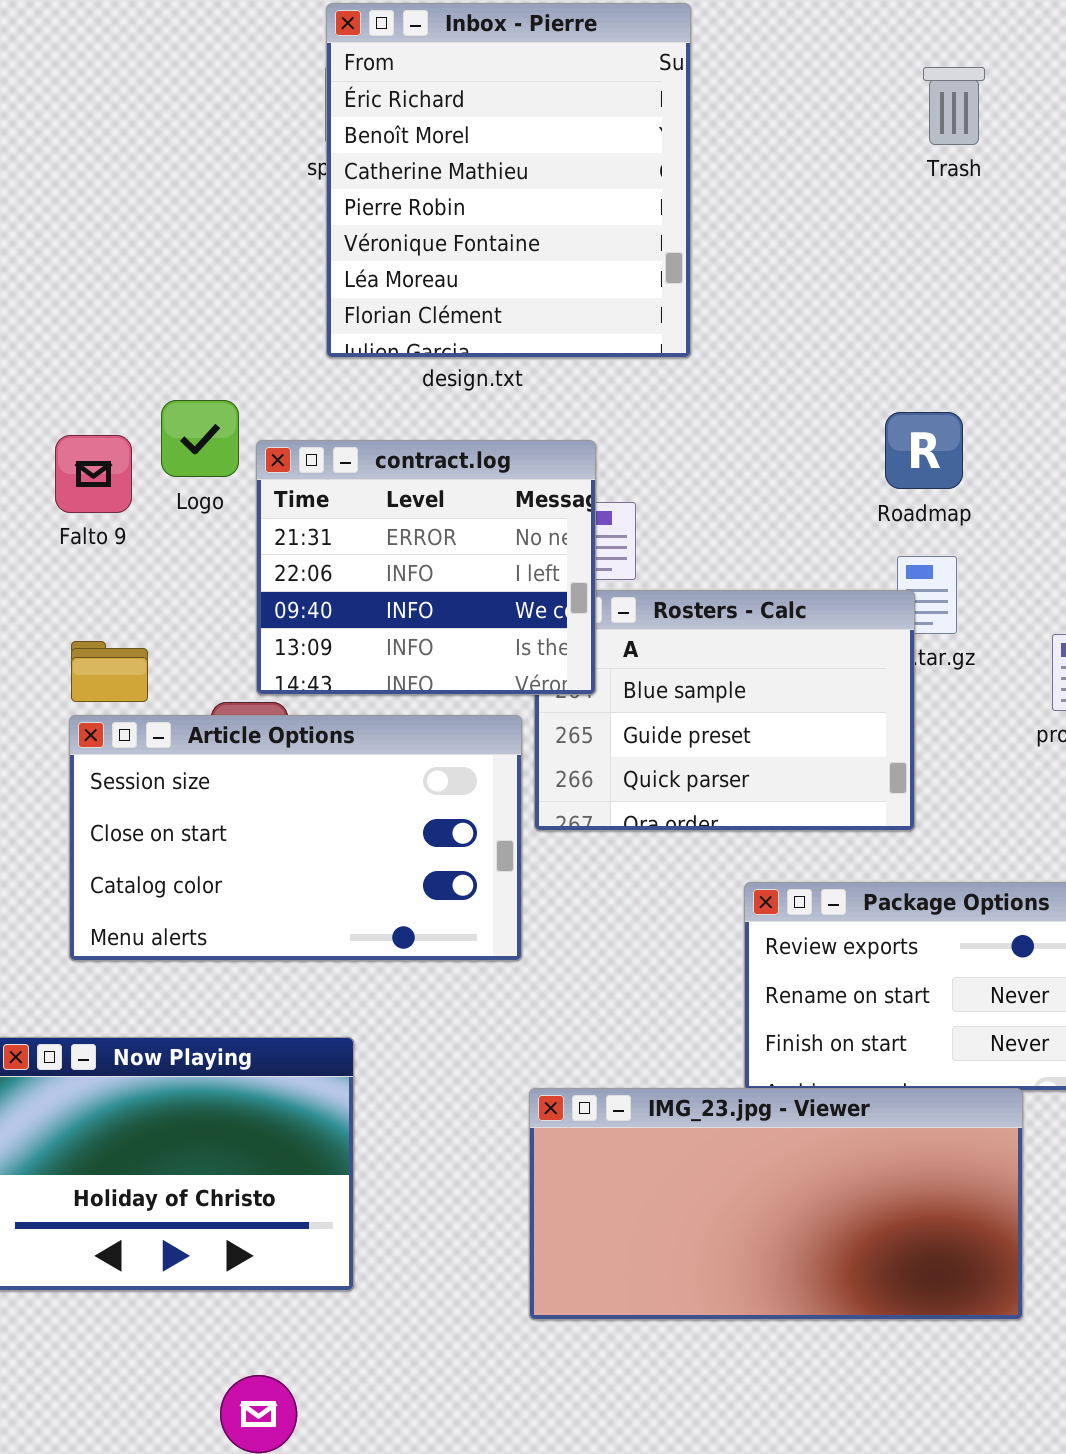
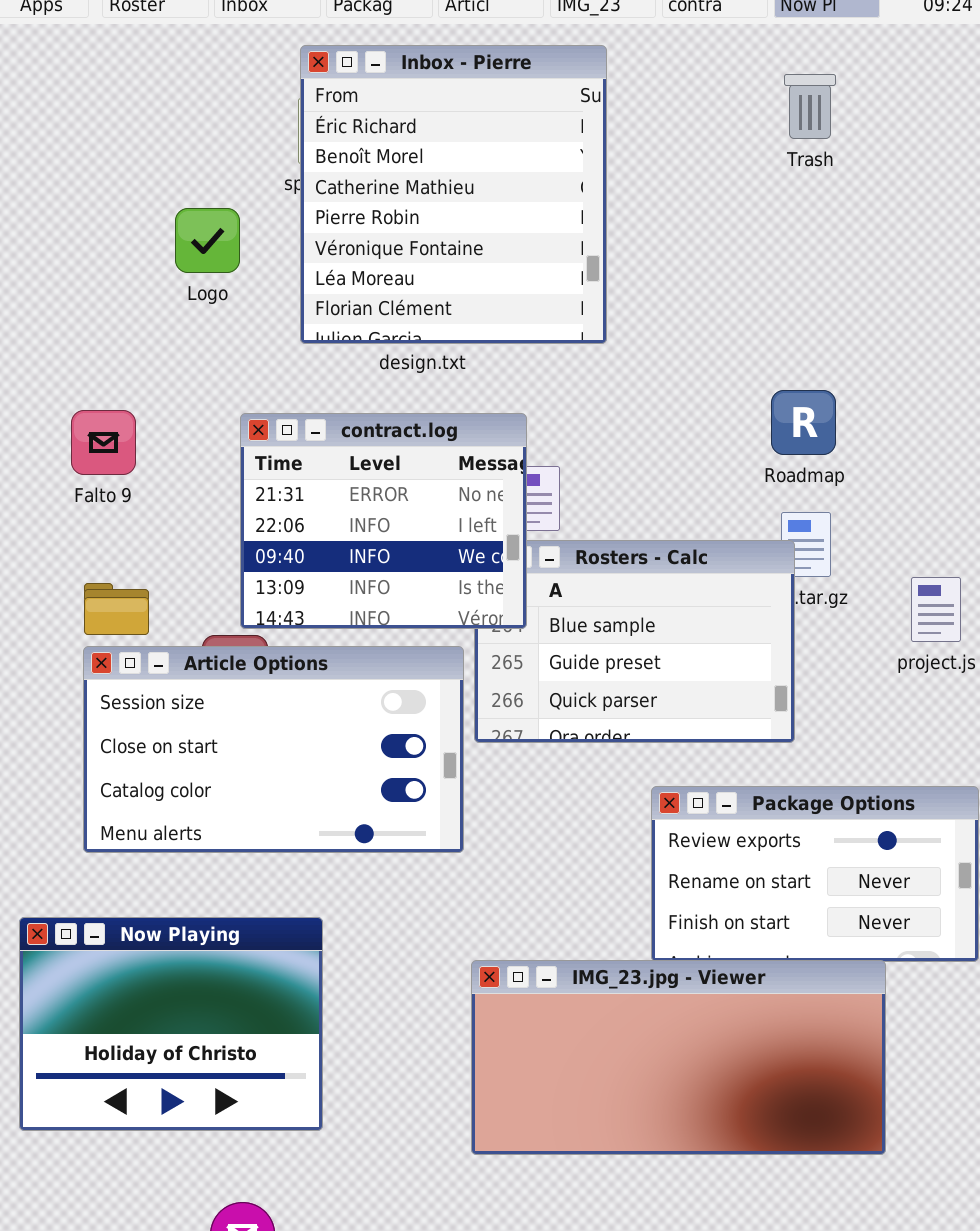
Trash: [923,67,985,145] -> [784,74,836,139], moved
Logo: [161,400,239,477] -> [175,208,240,273], moved

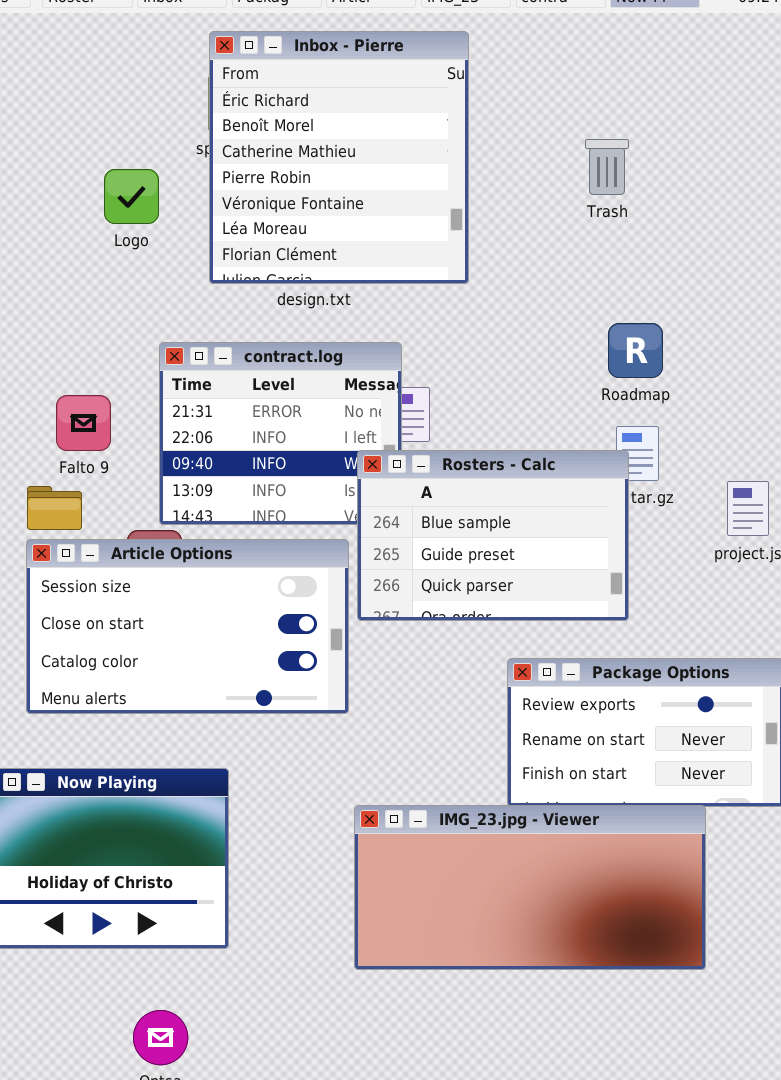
Trash: [784,74,836,139] -> [585,139,629,195], moved
Falto 9: [71,410,136,475] -> [56,395,111,451], moved
Rosters - Calc: [474,540,795,743] -> [357,450,629,621], raised

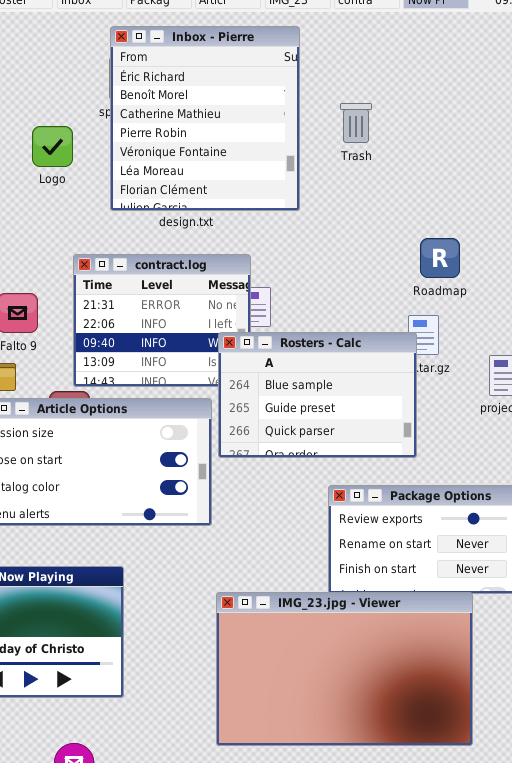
Trash: [585,139,629,195] -> [340,103,372,143], moved
Roadmap: [608,323,663,378] -> [420,238,460,278], moved
IMG_23.jpg - Viewer: [354,805,706,970] -> [216,592,473,746], resized

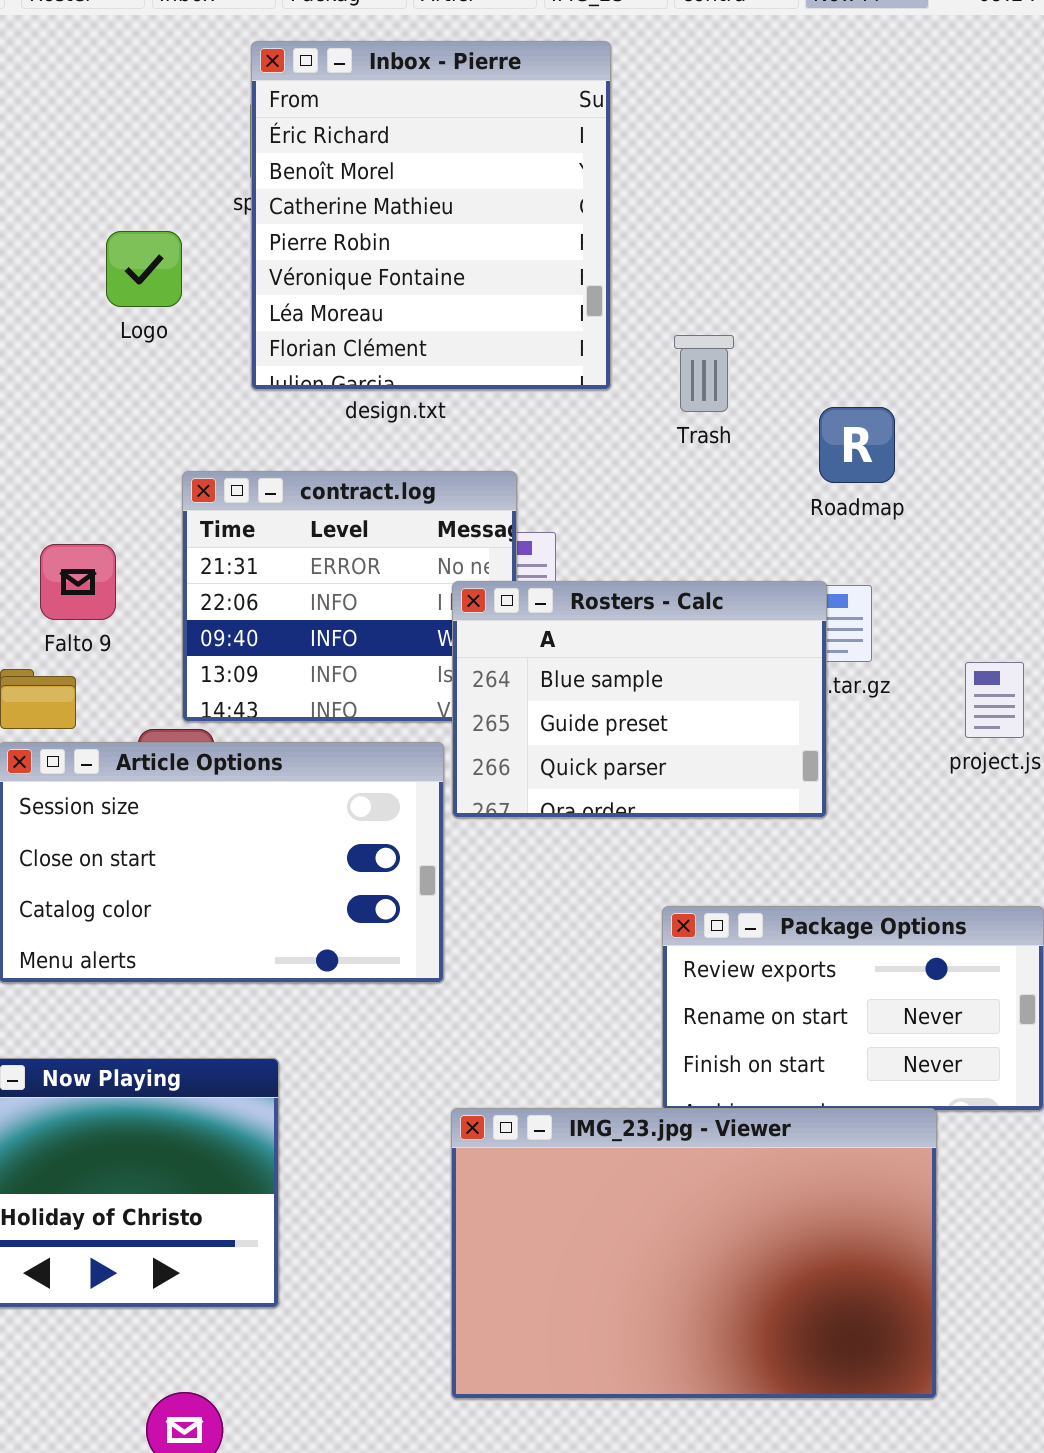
Trash: [340,103,372,143] -> [674,335,734,412], moved
Roadmap: [420,238,460,278] -> [819,407,895,483], moved
Rosters - Calc: [218,332,417,458] -> [452,581,827,818], moved

